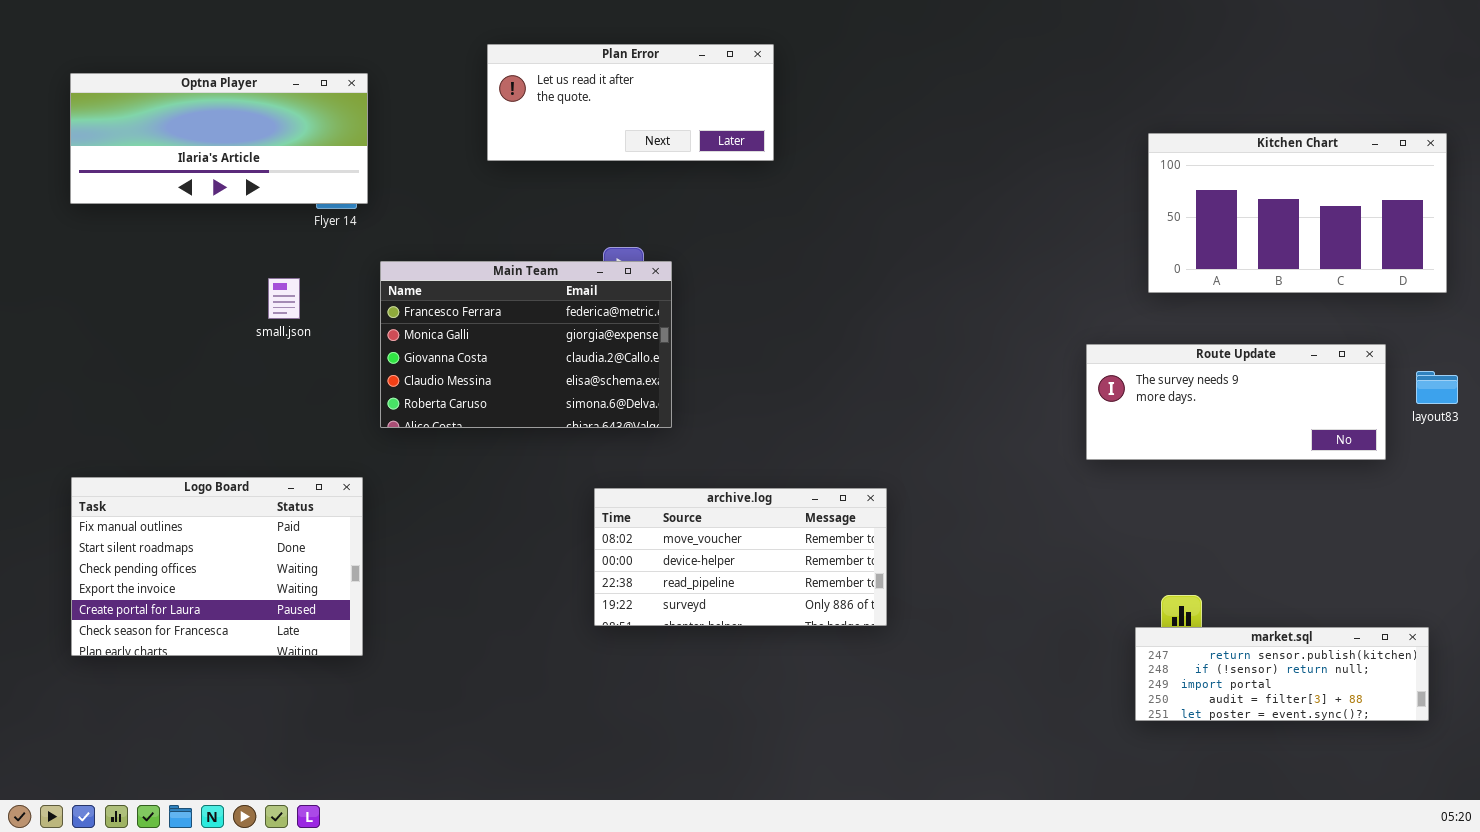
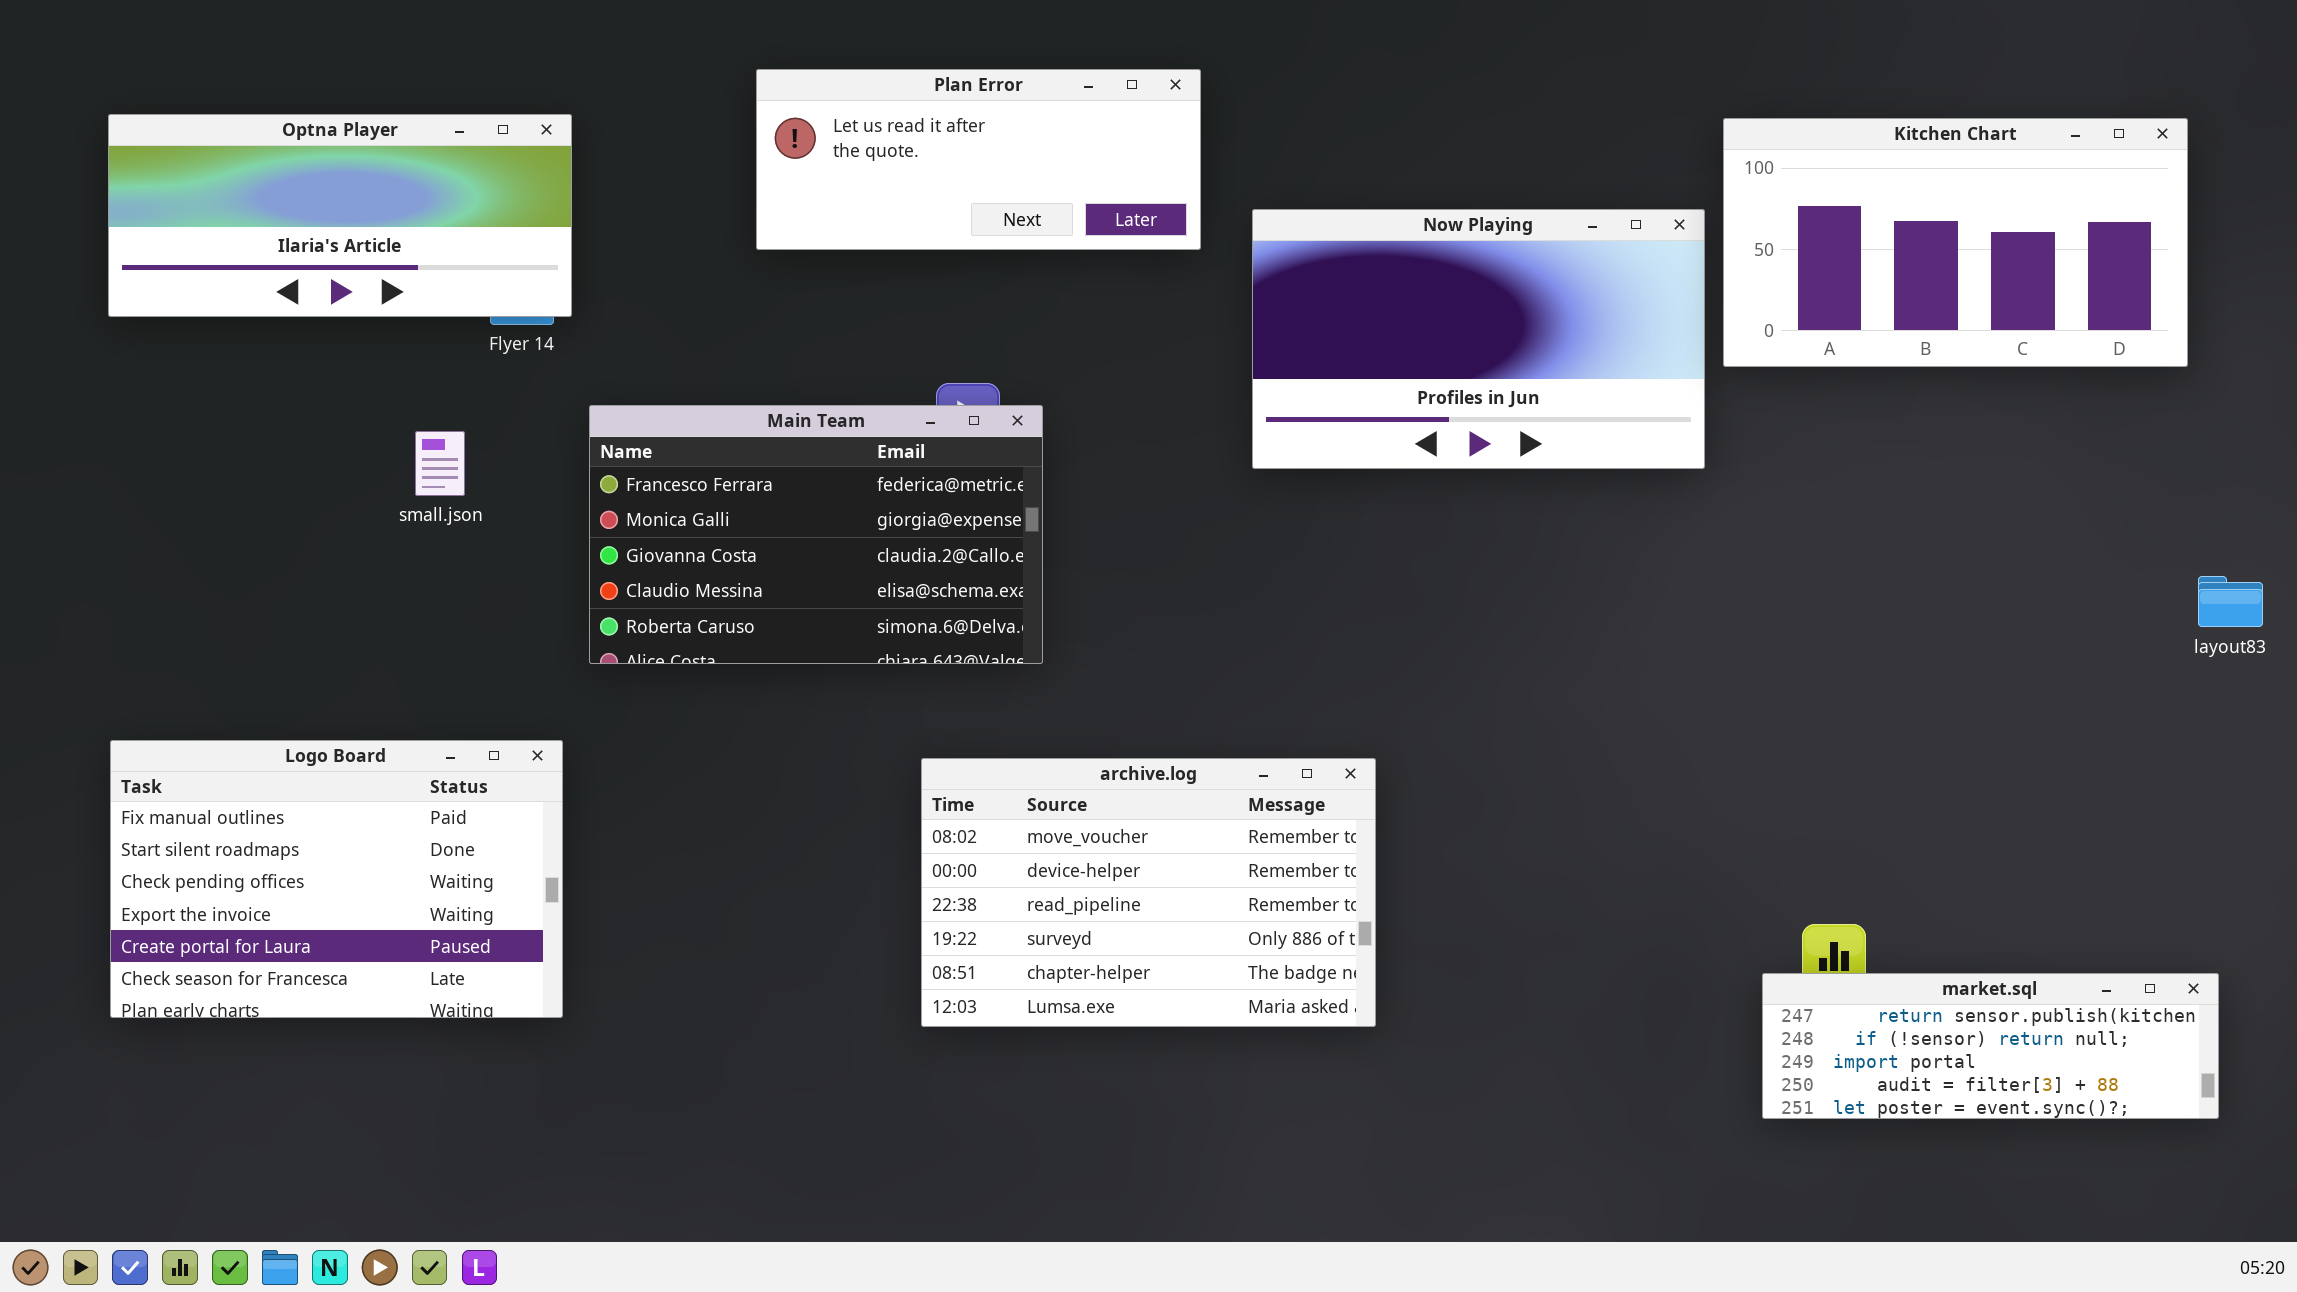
Kitchen Chart: [1148,133,1447,293] -> [1723,118,2188,367], moved
Now Playing: none -> [1252,209,1705,469], opened
Route Update: [1086,344,1386,460] -> none, closed
archive.log: [594,488,887,626] -> [921,758,1376,1027], resized

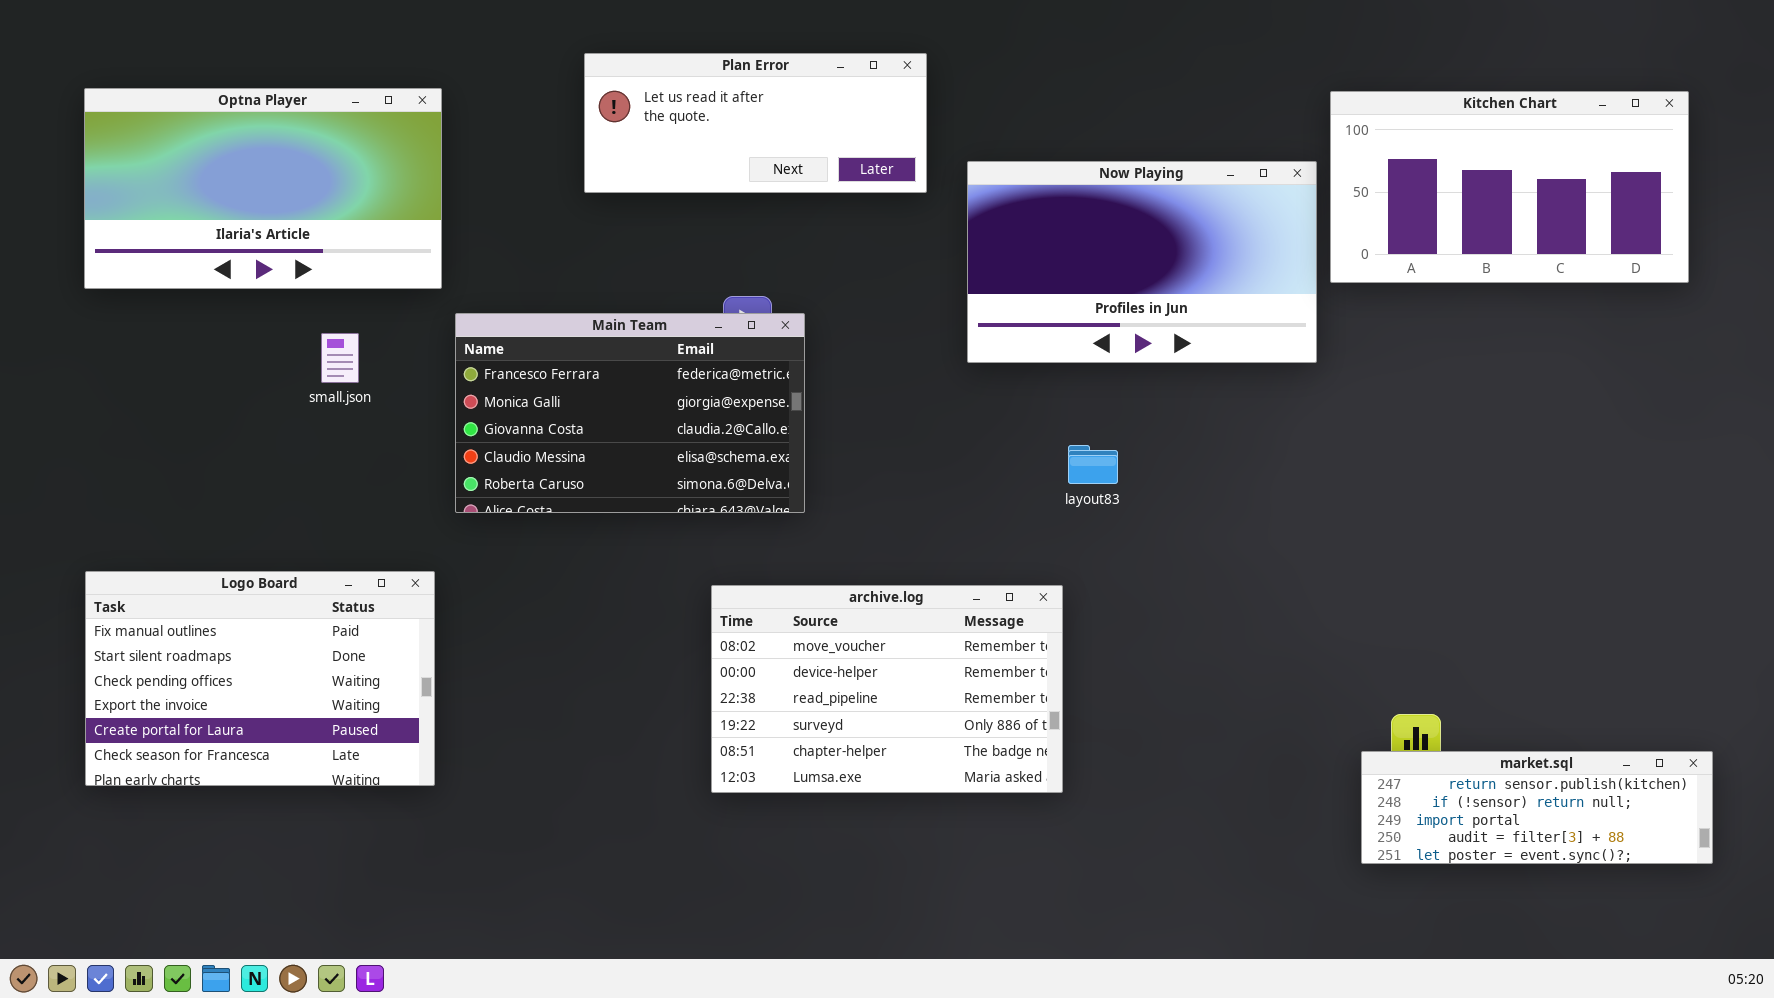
Optna Player: [108,114,572,317] -> [84,88,442,289], resized
layout83: [2198,576,2263,627] -> [1068,445,1118,484], moved

